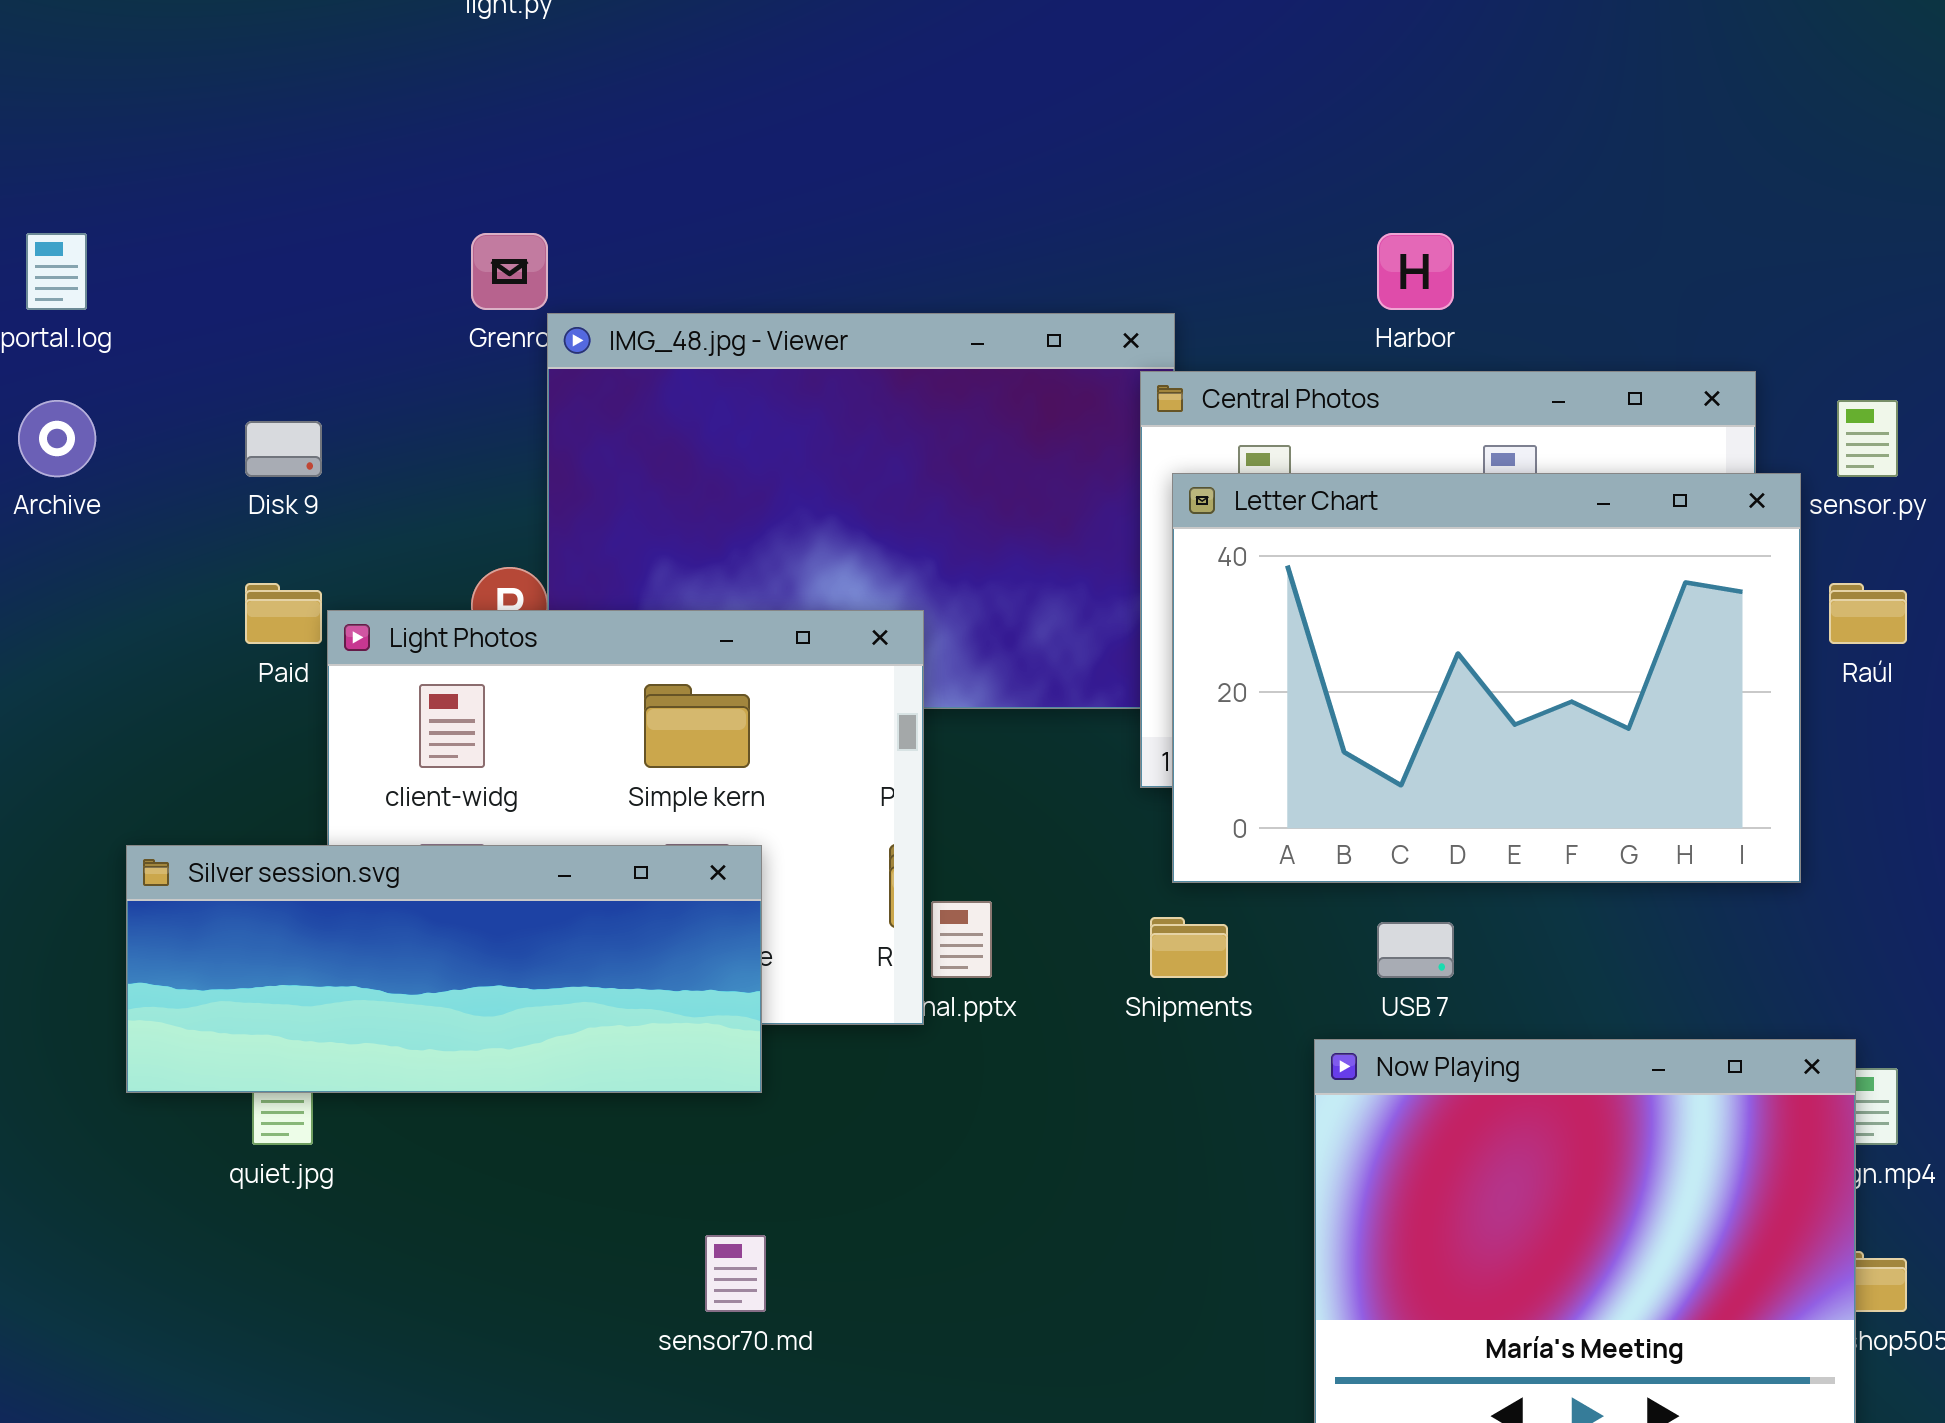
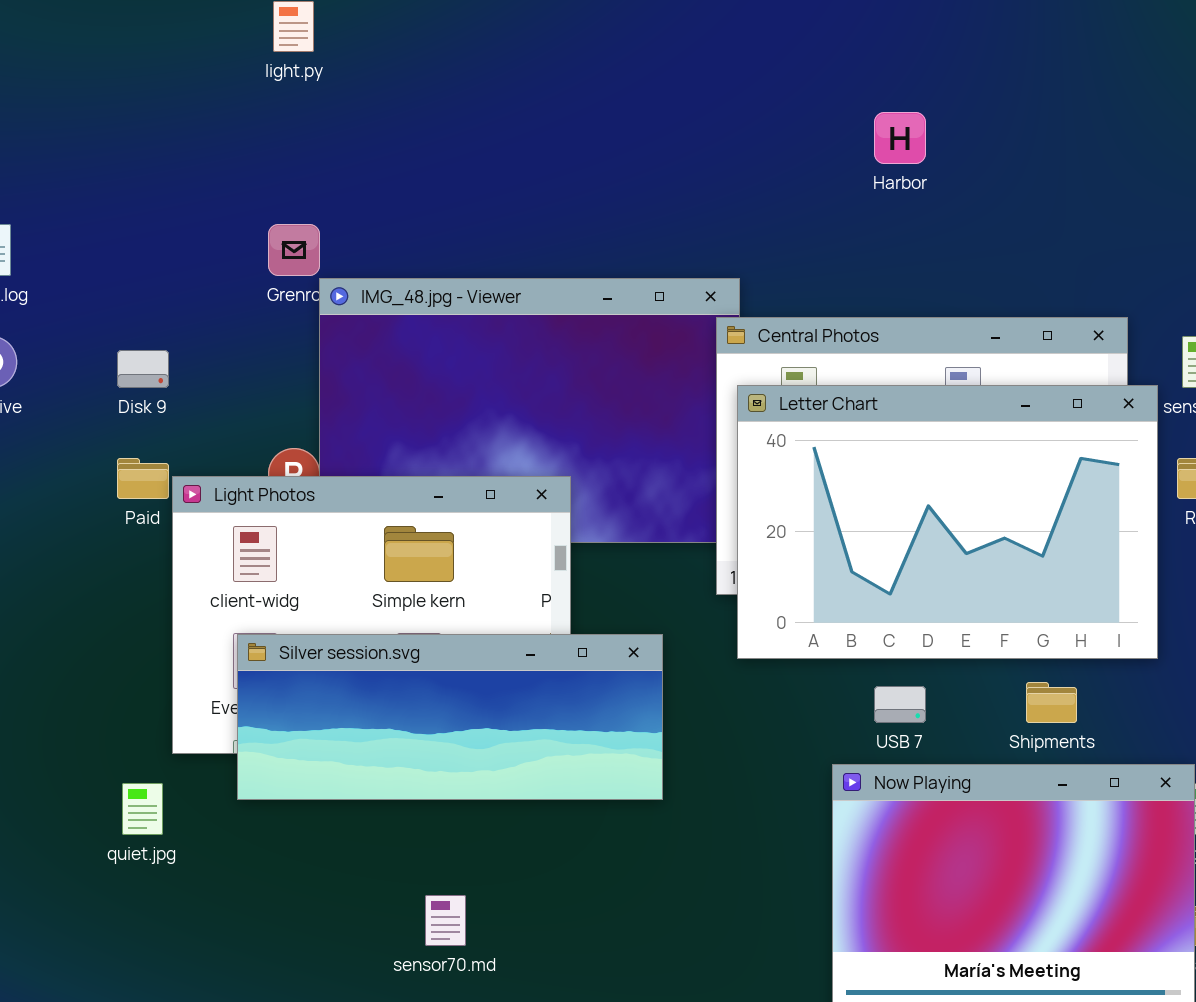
Harbor: [1377,233,1454,310] -> [874,112,926,164], moved
Silver session.svg: [126,845,762,1093] -> [237,634,663,800], moved
Shipments: [1150,917,1228,978] -> [1026,682,1077,723], moved

